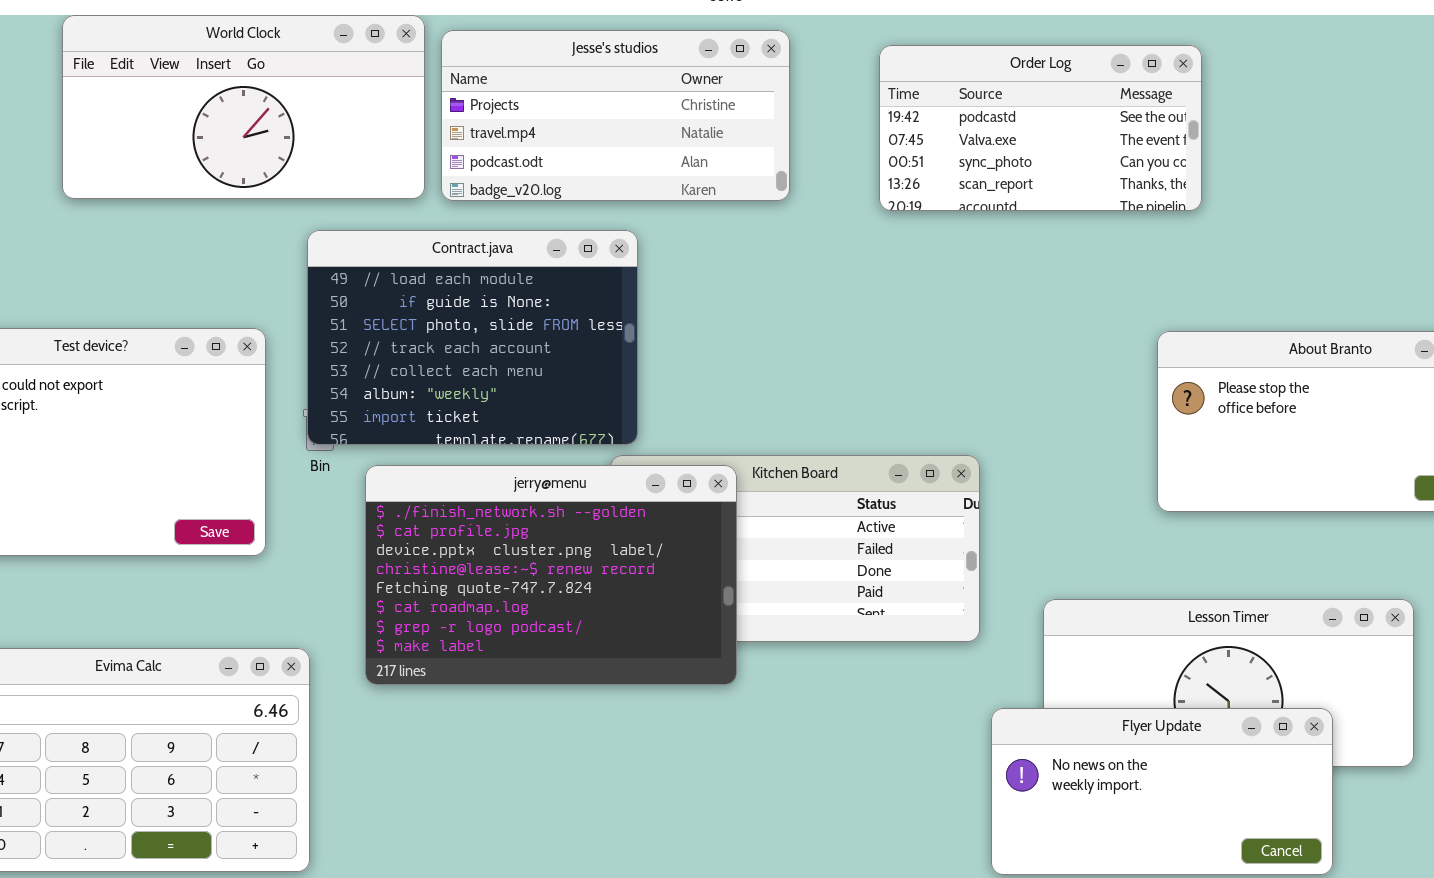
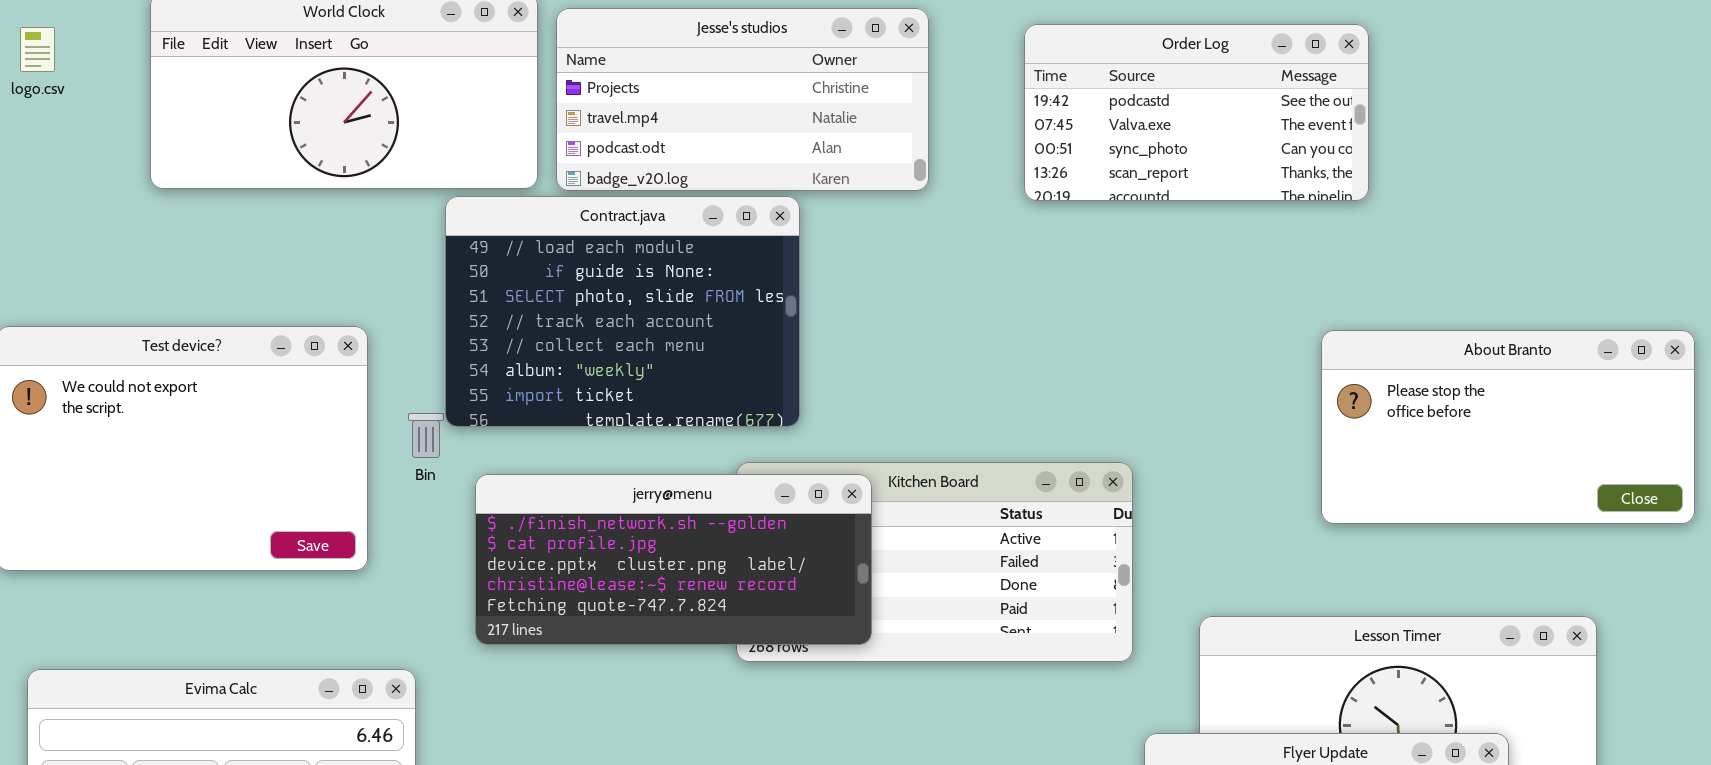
Contract.java: [307,230,638,445] -> [445,196,800,427], moved
jerry@menu: [365,465,737,685] -> [475,474,872,645], resized

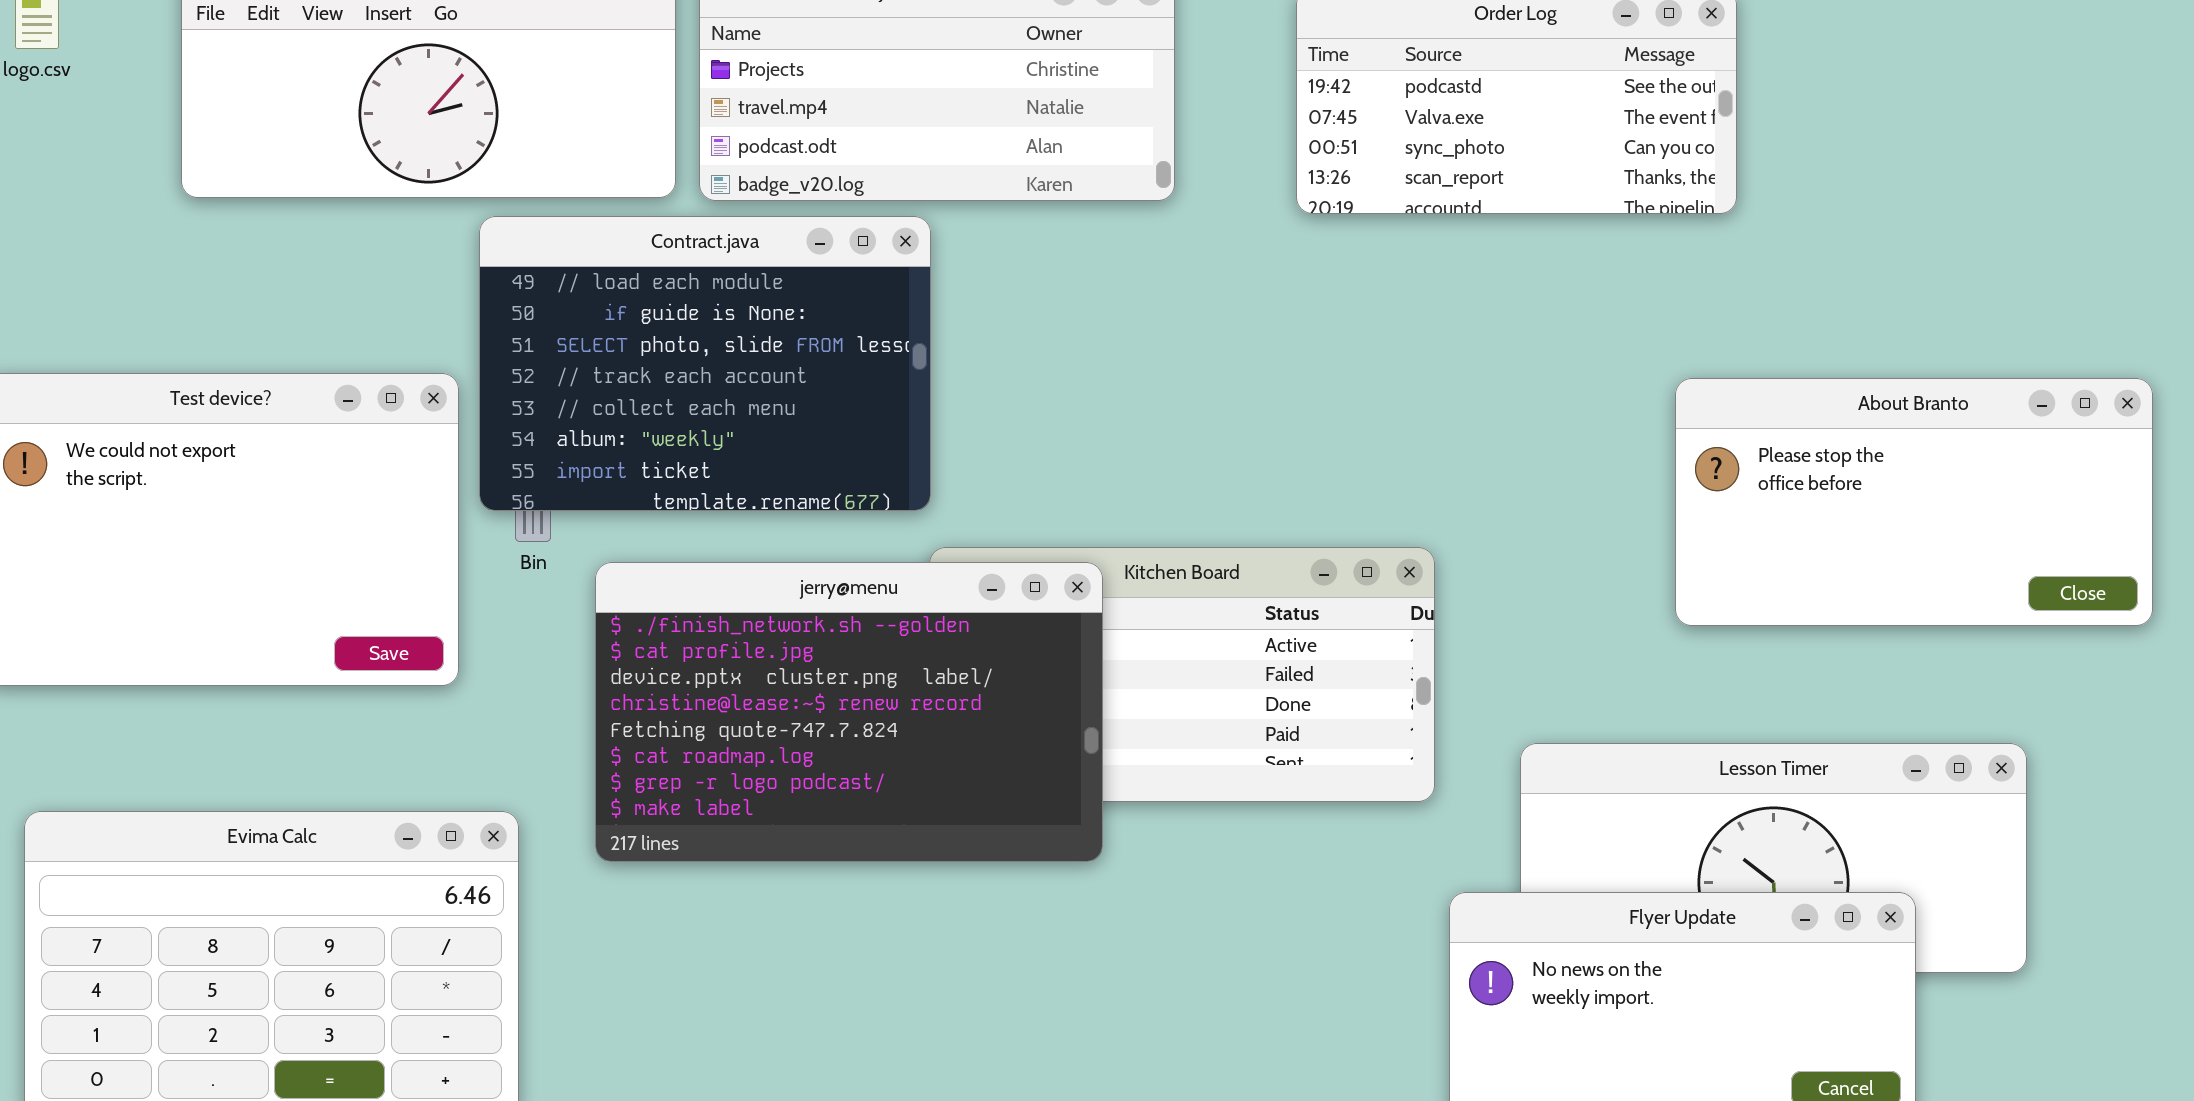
Contract.java: [445,196,800,427] -> [479,216,931,511], moved
jerry@menu: [475,474,872,645] -> [595,562,1103,862], resized

